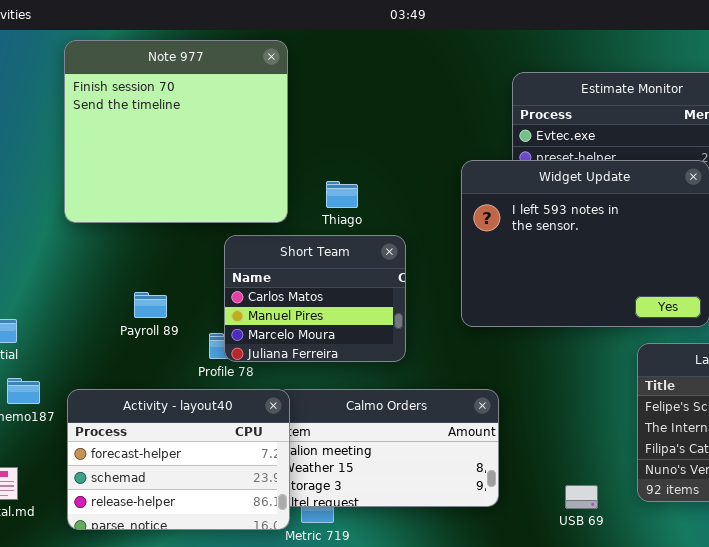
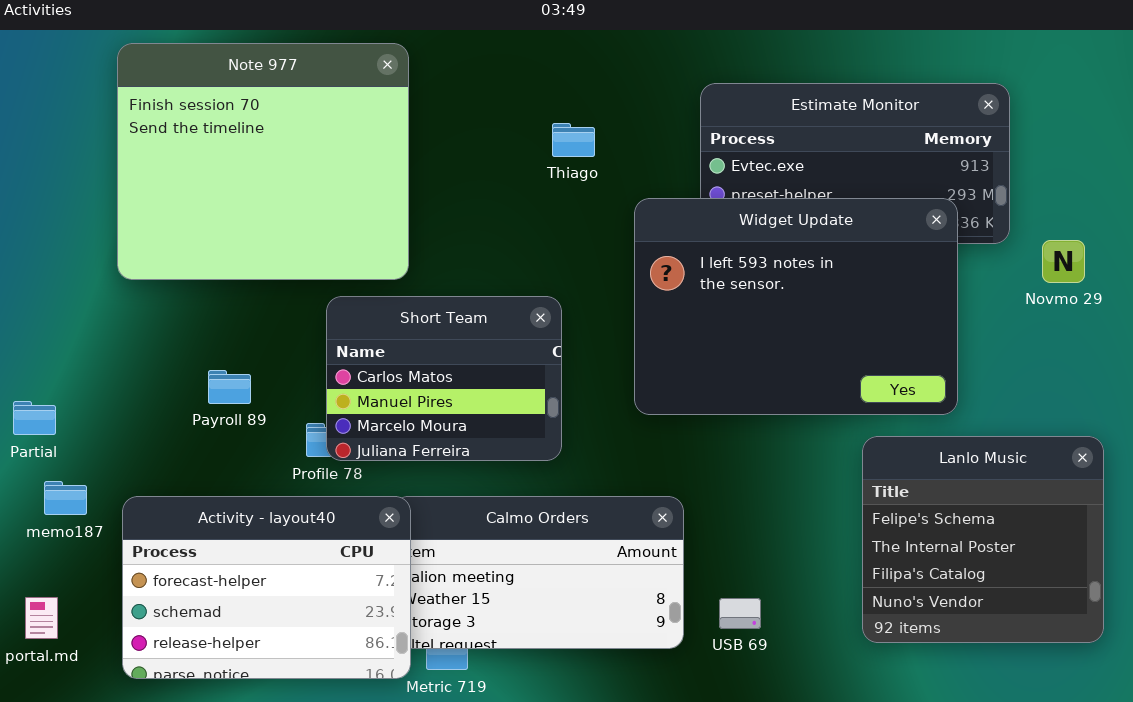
Thiago: [326,181,358,208] -> [552,123,595,157], moved
USB 69: [565,485,598,509] -> [719,598,761,629], moved

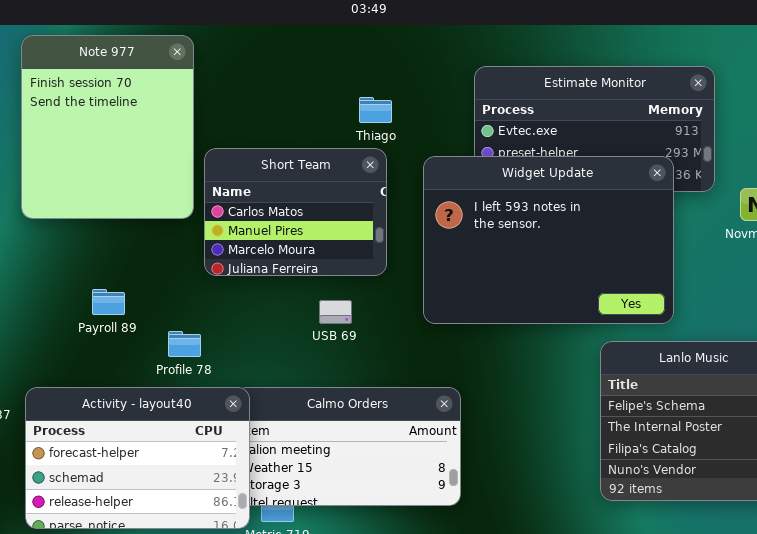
Note 977: [117,43,409,280] -> [21,35,194,219], resized
Short Team: [326,296,562,461] -> [204,148,387,276], moved
USB 69: [719,598,761,629] -> [319,300,352,324], moved

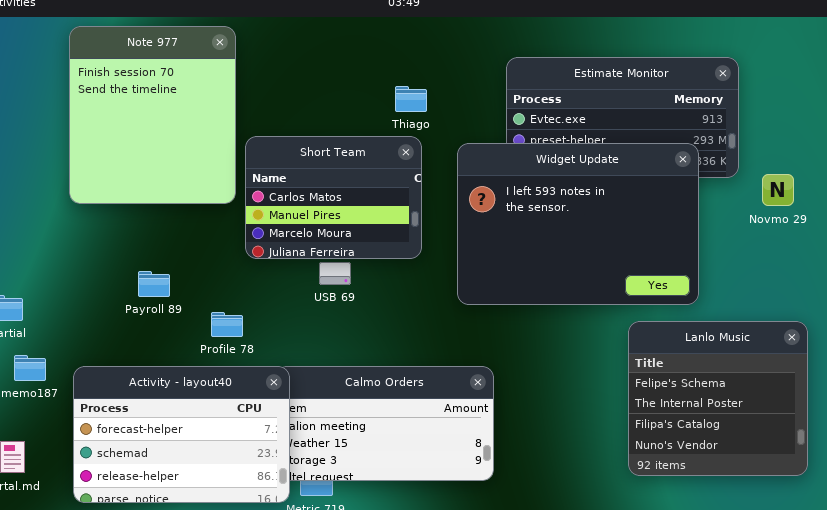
USB 69: [319,300,352,324] -> [319,262,351,285], moved

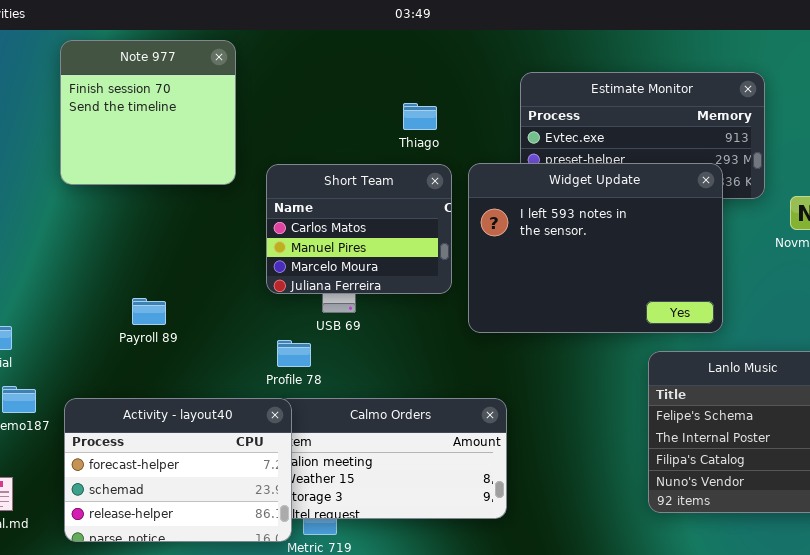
Note 977: [69,26,236,204] -> [60,40,236,185], resized
Short Team: [245,136,422,259] -> [266,164,452,294], moved
Profile 78: [211,312,243,337] -> [277,340,311,367], moved

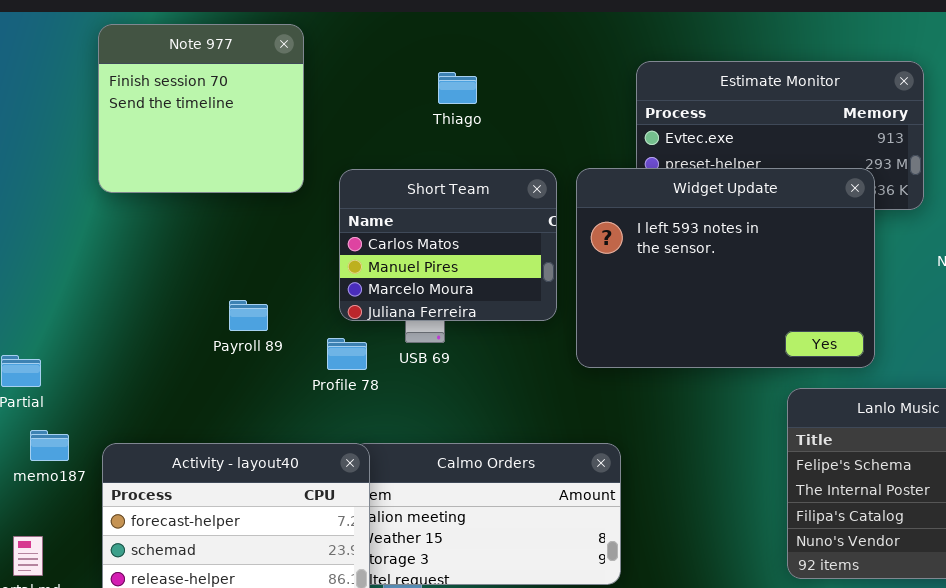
Thiago: [403,103,437,130] -> [438,72,477,104], moved
Payroll 89: [132,298,166,325] -> [229,300,268,331], moved
Profile 78: [277,340,311,367] -> [327,338,367,370], moved

